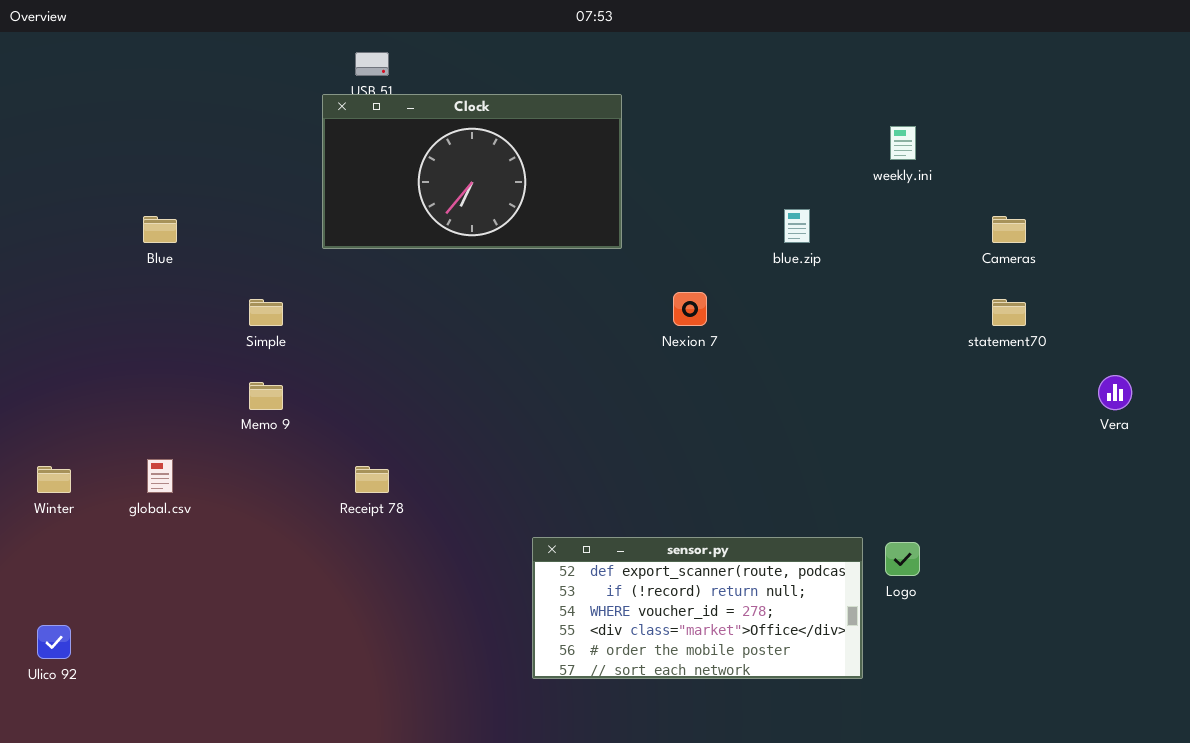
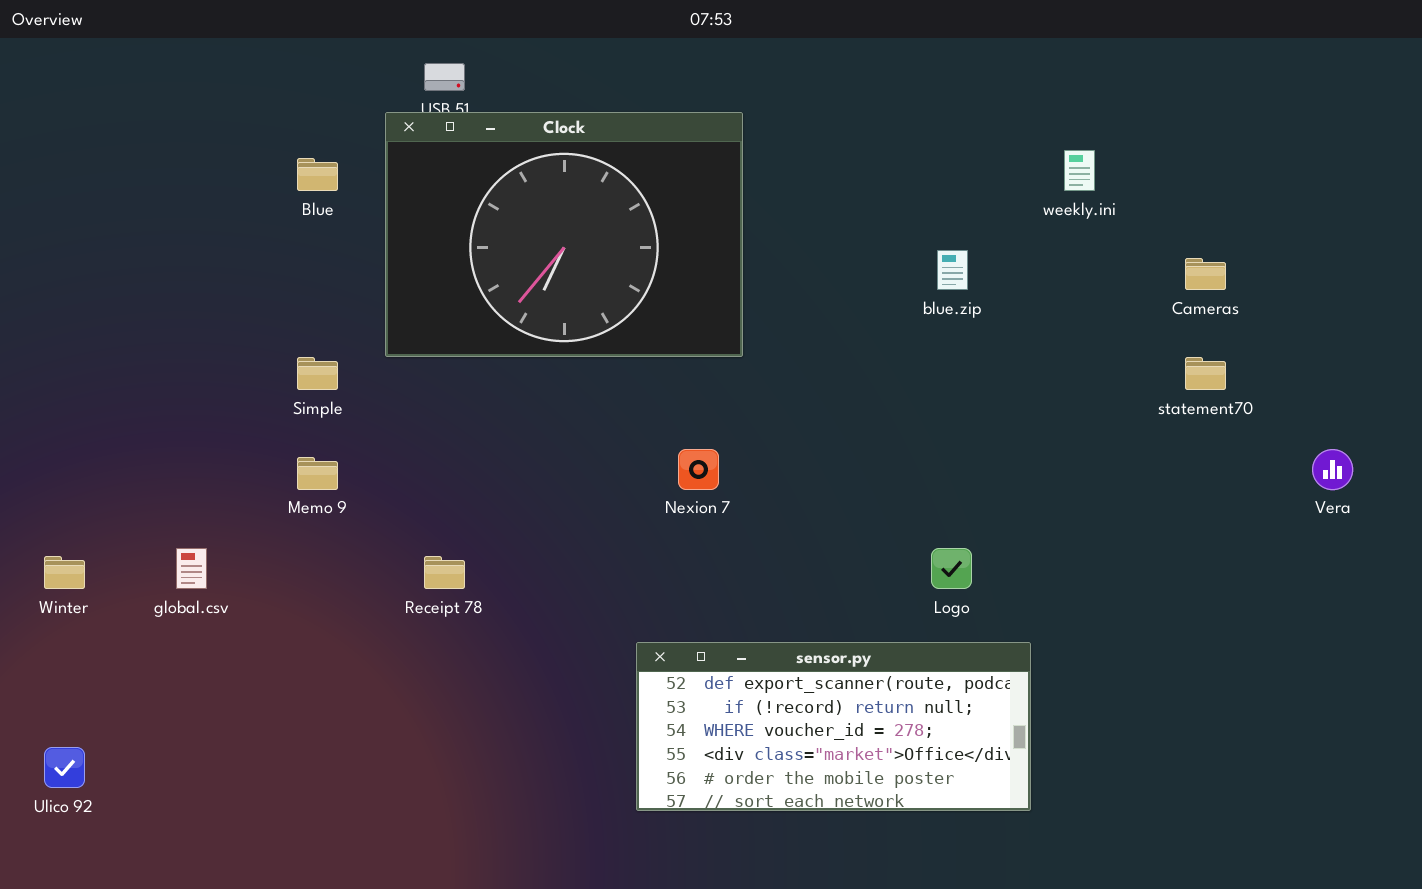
Clock: [322,94,622,249] -> [385,112,743,357], resized
Blue: [143,216,177,243] -> [297,158,338,191], moved
Nexion 7: [673,292,707,326] -> [678,449,719,490], moved
Logo: [885,542,920,576] -> [931,548,972,589], moved

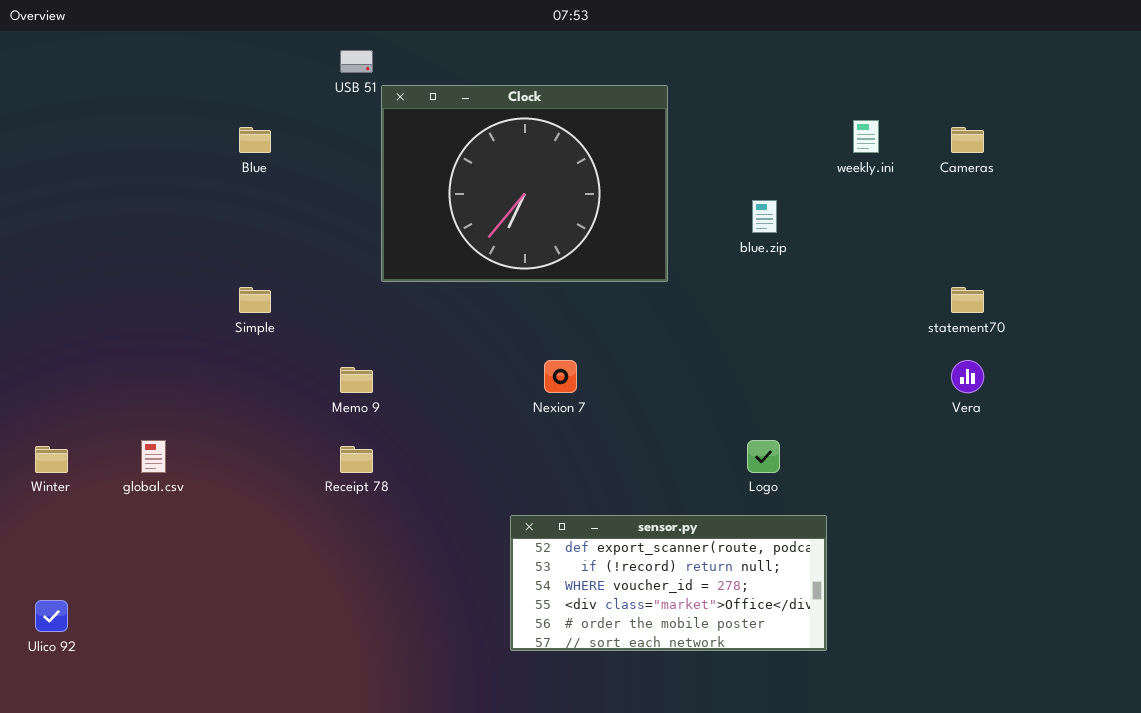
Clock: [385,112,743,357] -> [381,85,668,282], moved
Cameras: [1185,258,1226,290] -> [951,127,984,153], moved
Vera: [1312,449,1353,490] -> [951,360,984,393], moved
Memo 9: [297,457,338,490] -> [340,367,373,393], moved

